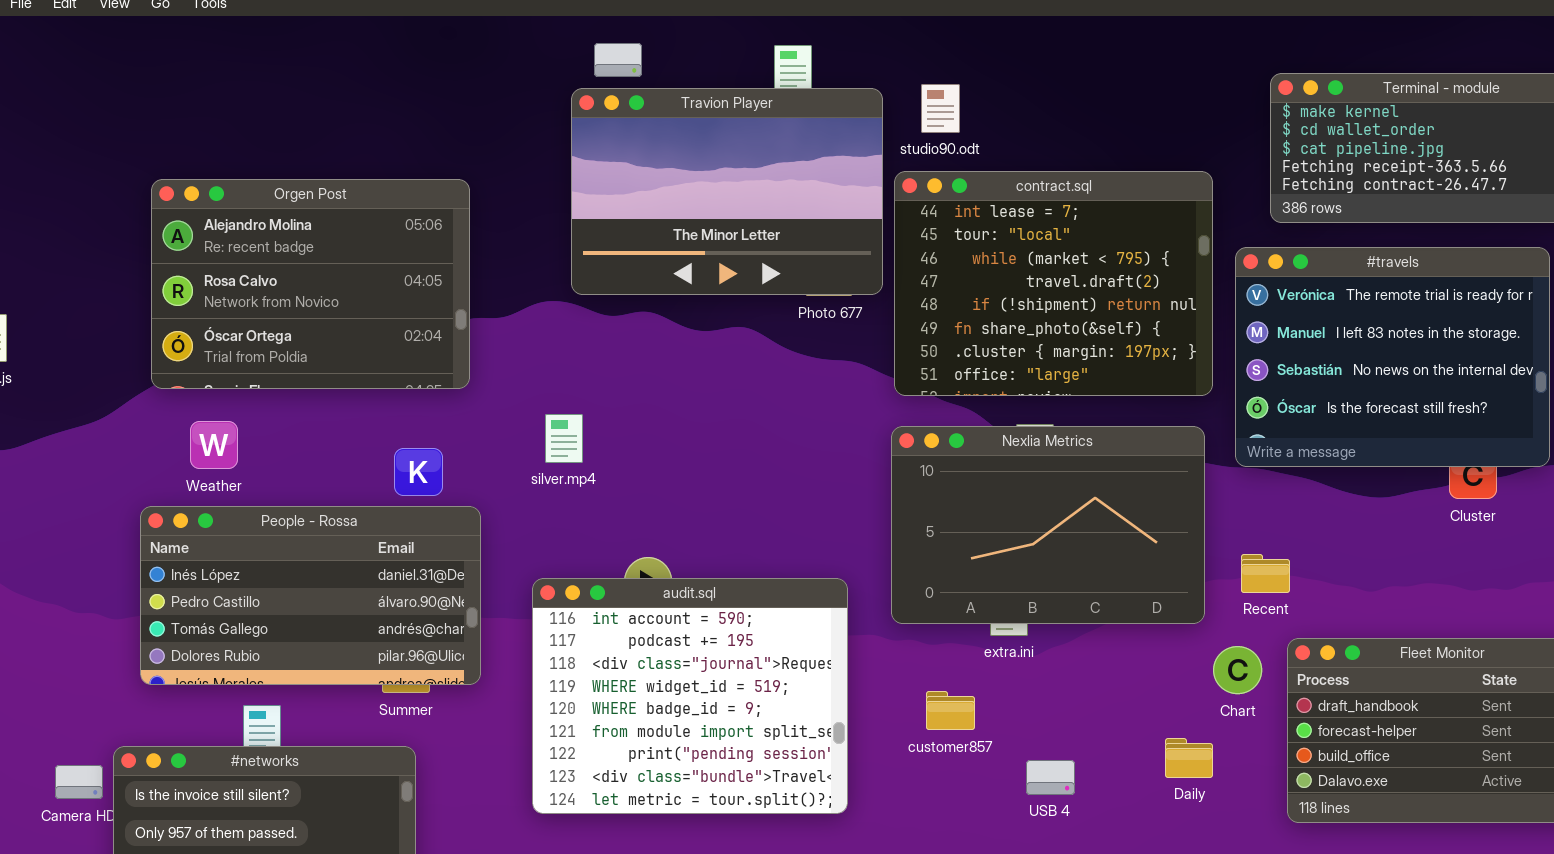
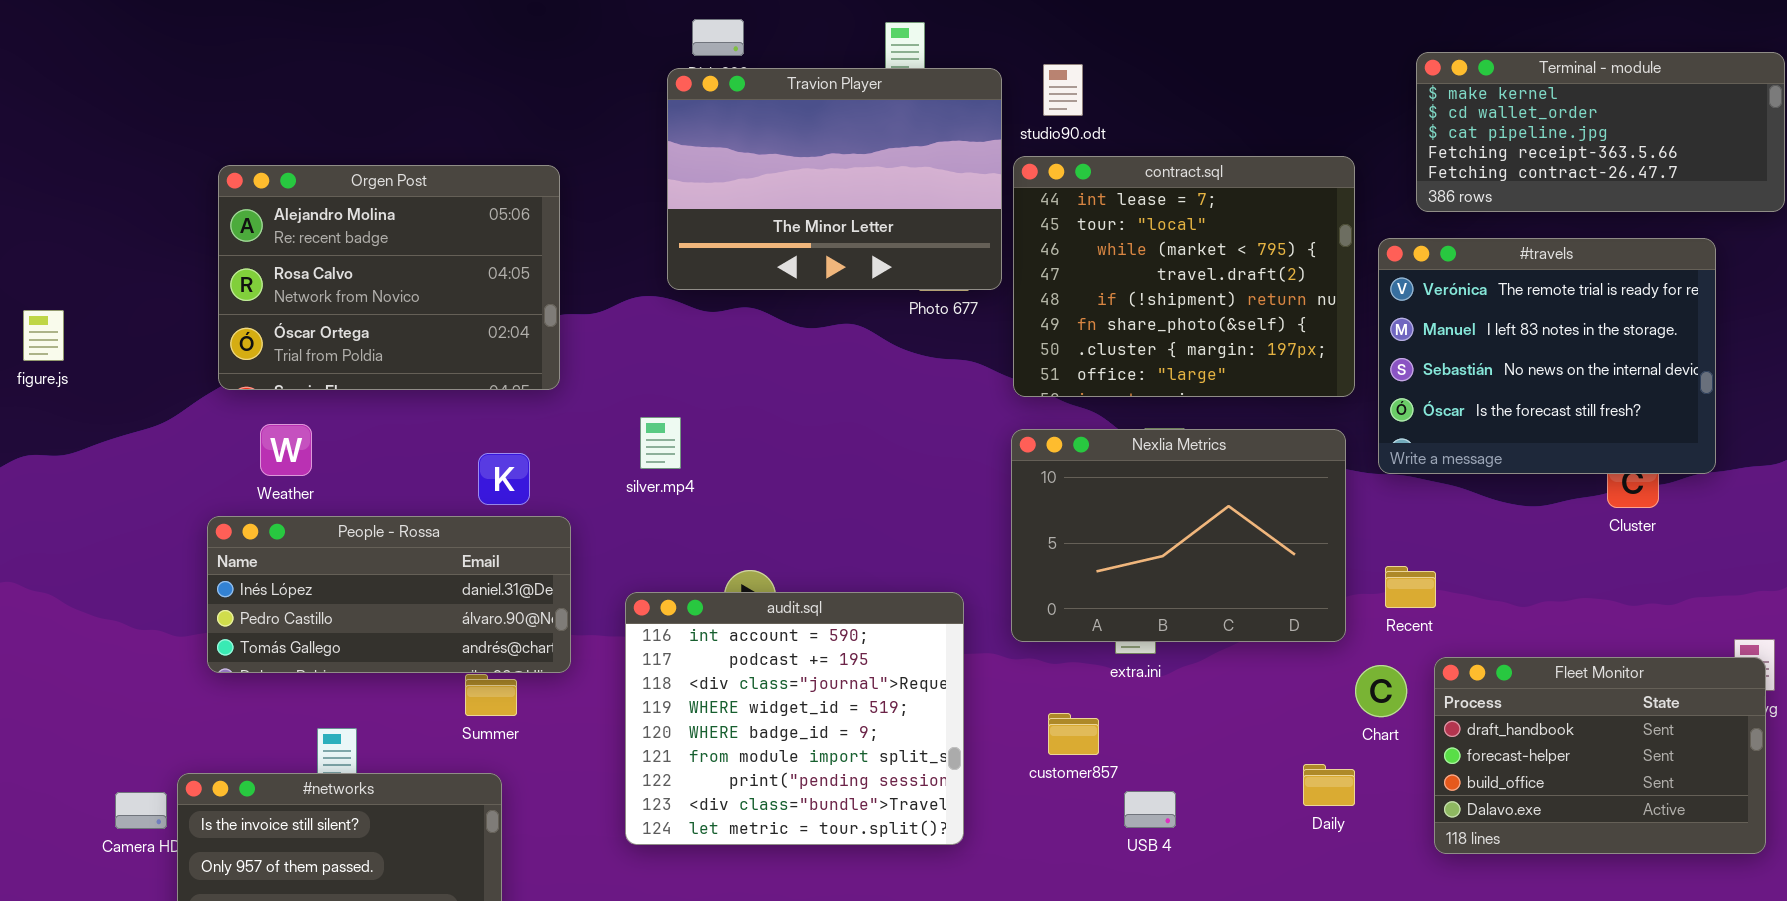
People - Rossa: [140,506,481,685] -> [207,516,571,673], resized
USB 4: [1026,760,1075,795] -> [1124,791,1176,828], moved

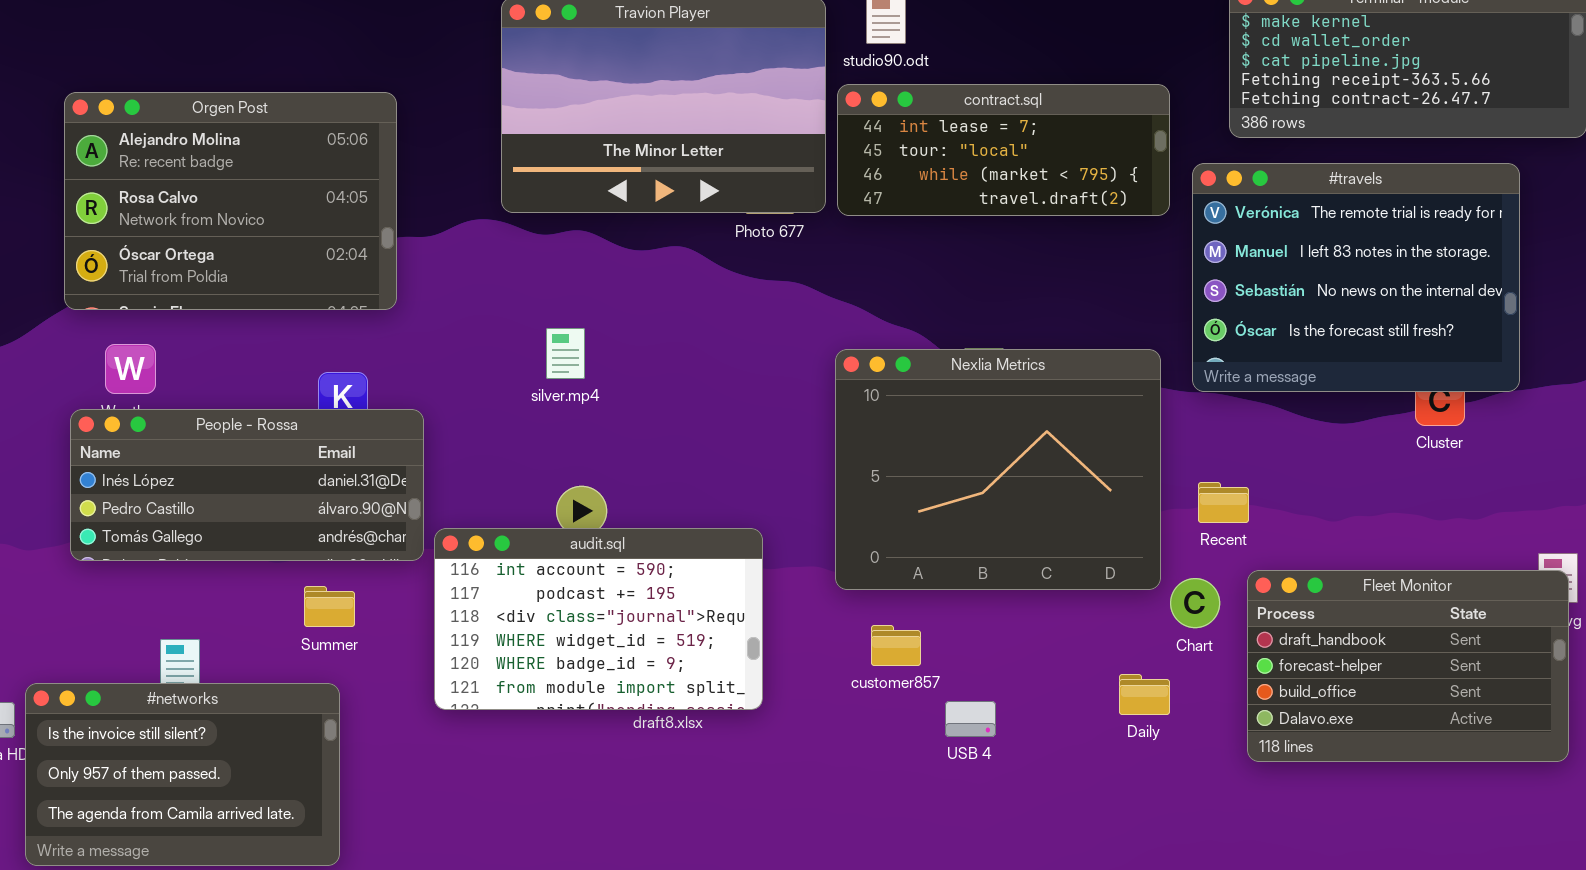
contract.sql: [1013,156,1355,397] -> [837,84,1170,216], resized
silver.mp4: [640,417,681,469] -> [546,328,585,379], moved
Nexlia Metrics: [1011,429,1346,642] -> [835,349,1161,590], resized
People - Rossa: [207,516,571,673] -> [70,409,424,561], moved
audit.sql: [625,592,964,845] -> [434,528,763,710], moved, resized

